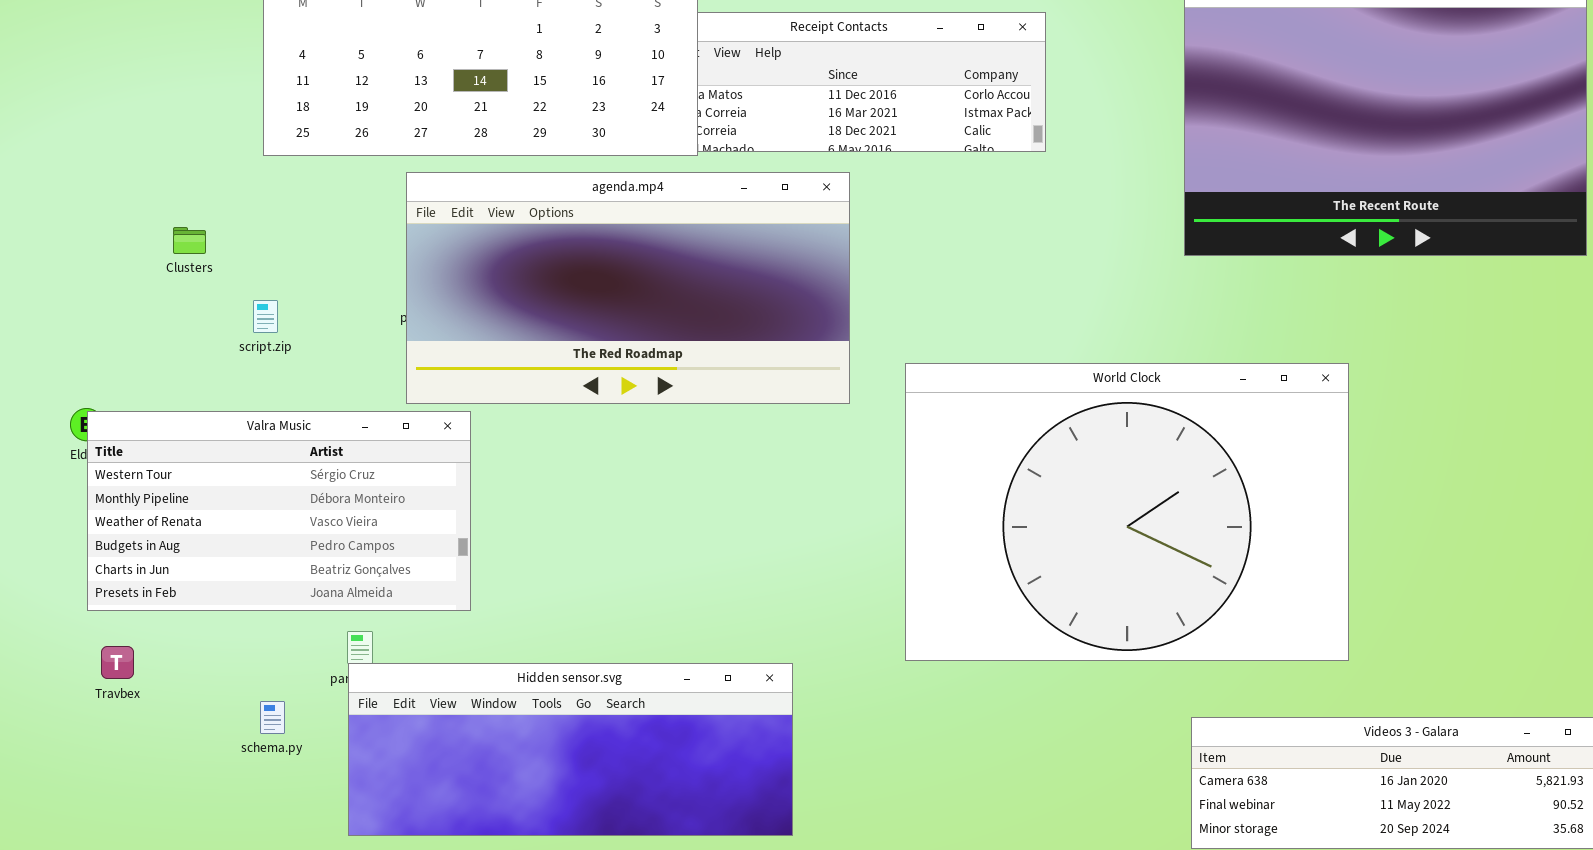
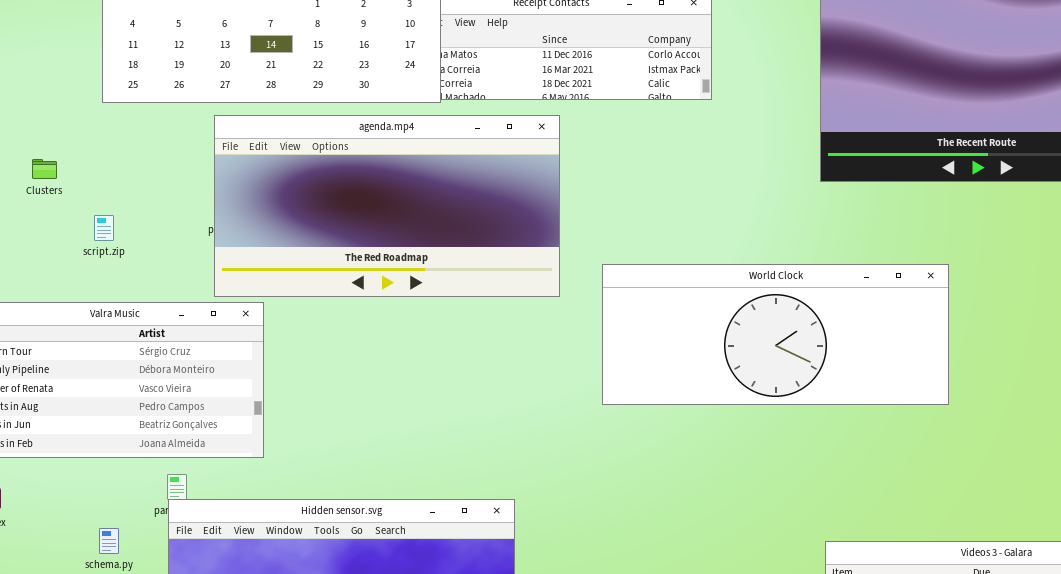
World Clock: [905,363,1349,661] -> [602,264,949,405], resized

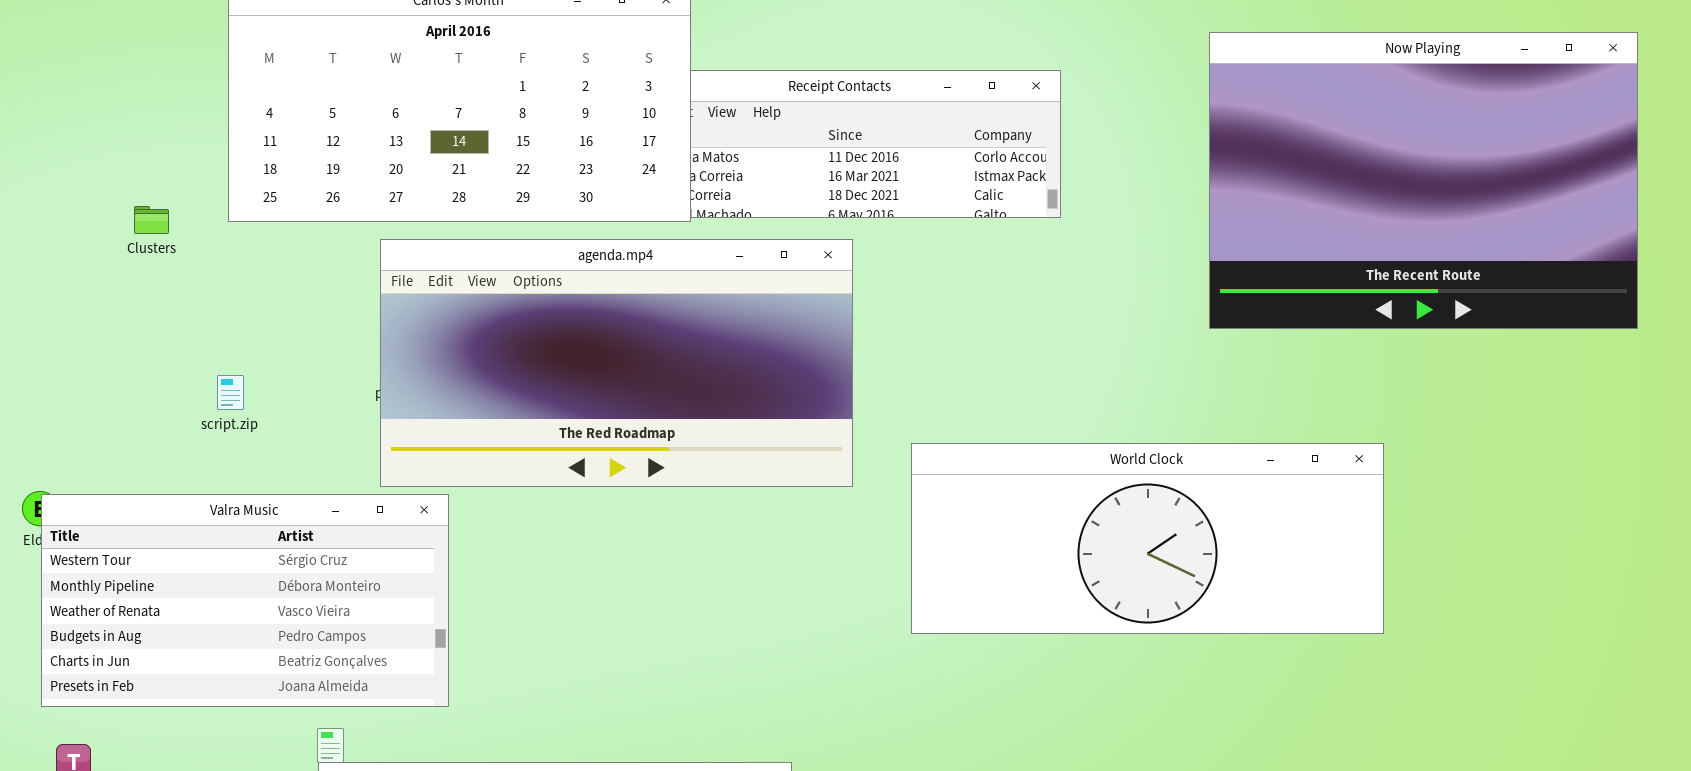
Clusters: [32,159,57,179] -> [134,206,169,234], moved

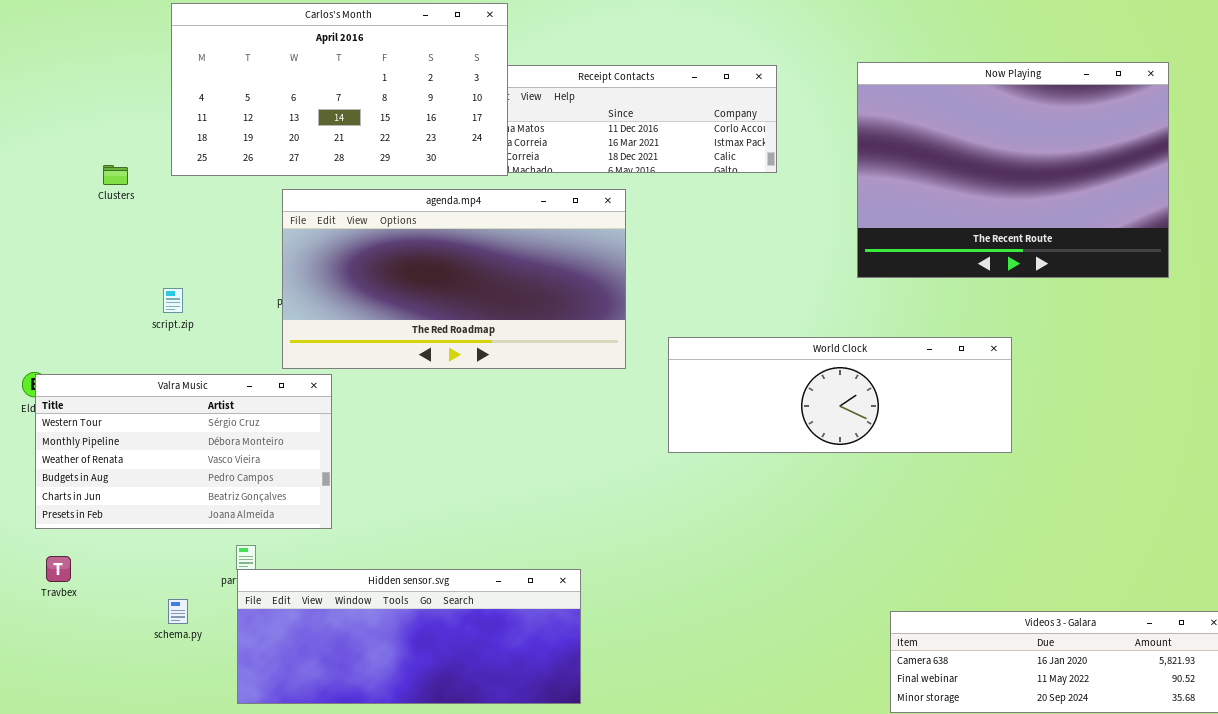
Now Playing: [1209,32,1638,329] -> [857,62,1169,278], moved
World Clock: [911,443,1384,634] -> [668,337,1012,453], resized

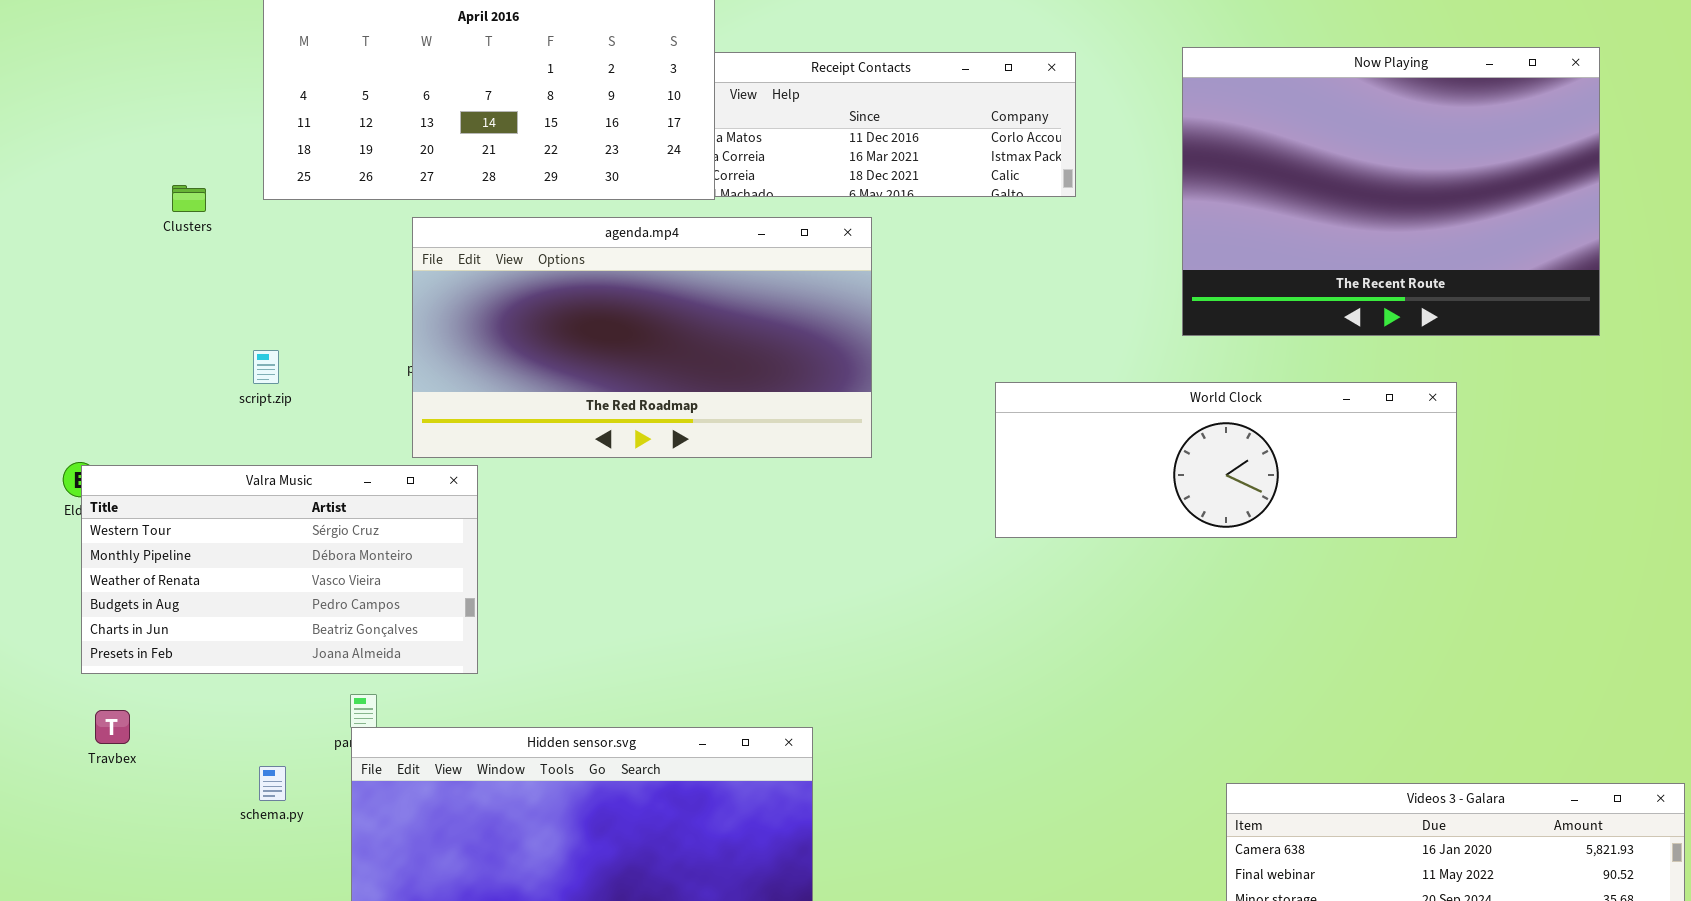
World Clock: [668,337,1012,453] -> [995,382,1457,538], moved

